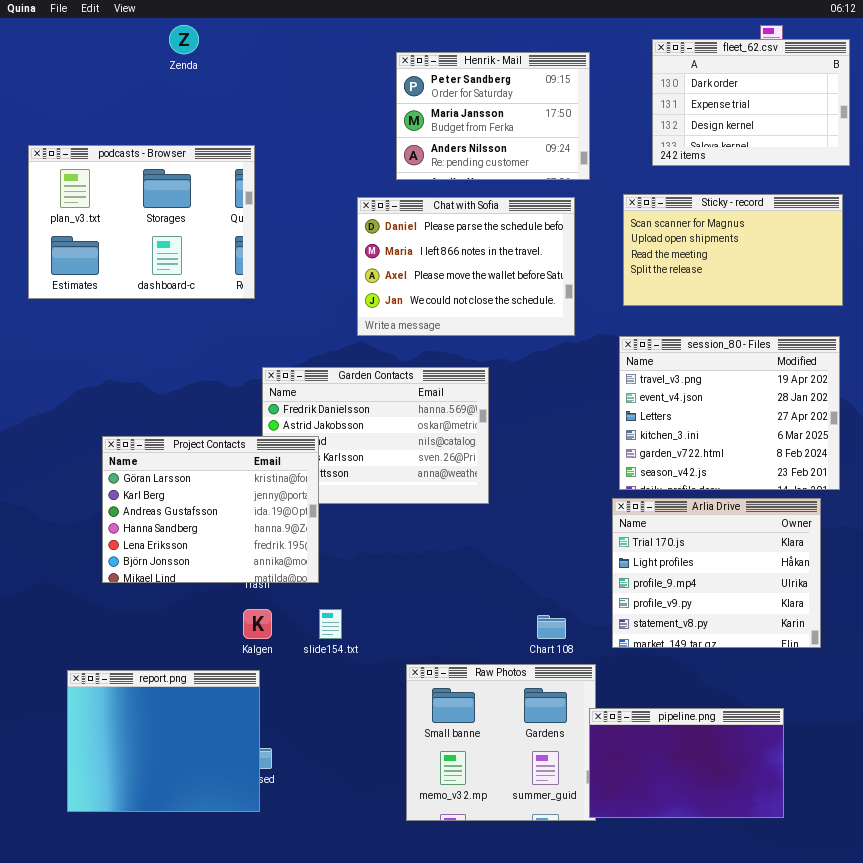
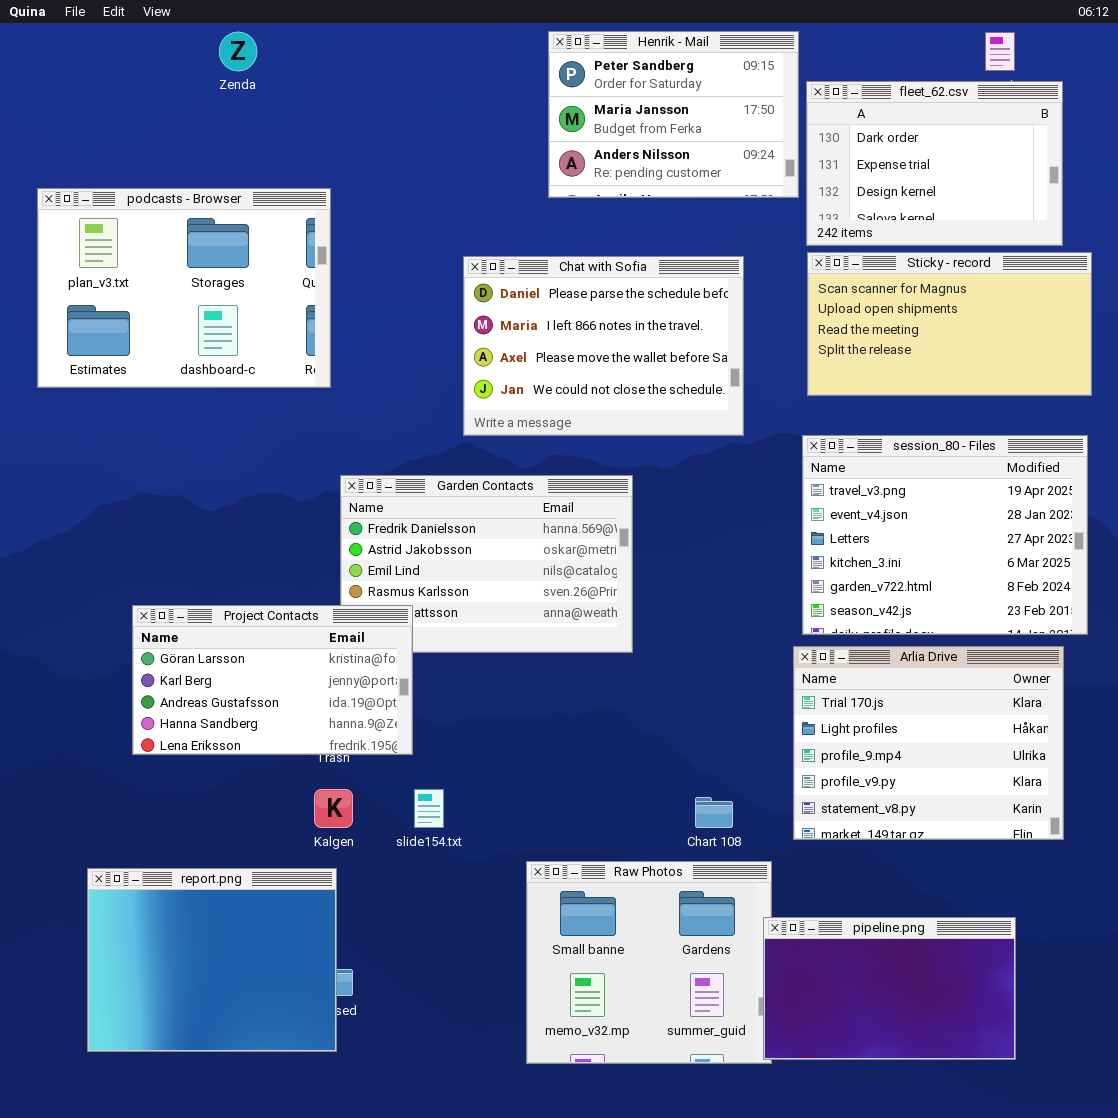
fleet_62.csv: [652,39,850,166] -> [806,81,1063,246], moved
Henrik - Mail: [396,52,590,180] -> [548,31,799,198], moved
Project Contacts: [102,436,319,583] -> [132,605,413,755], resized

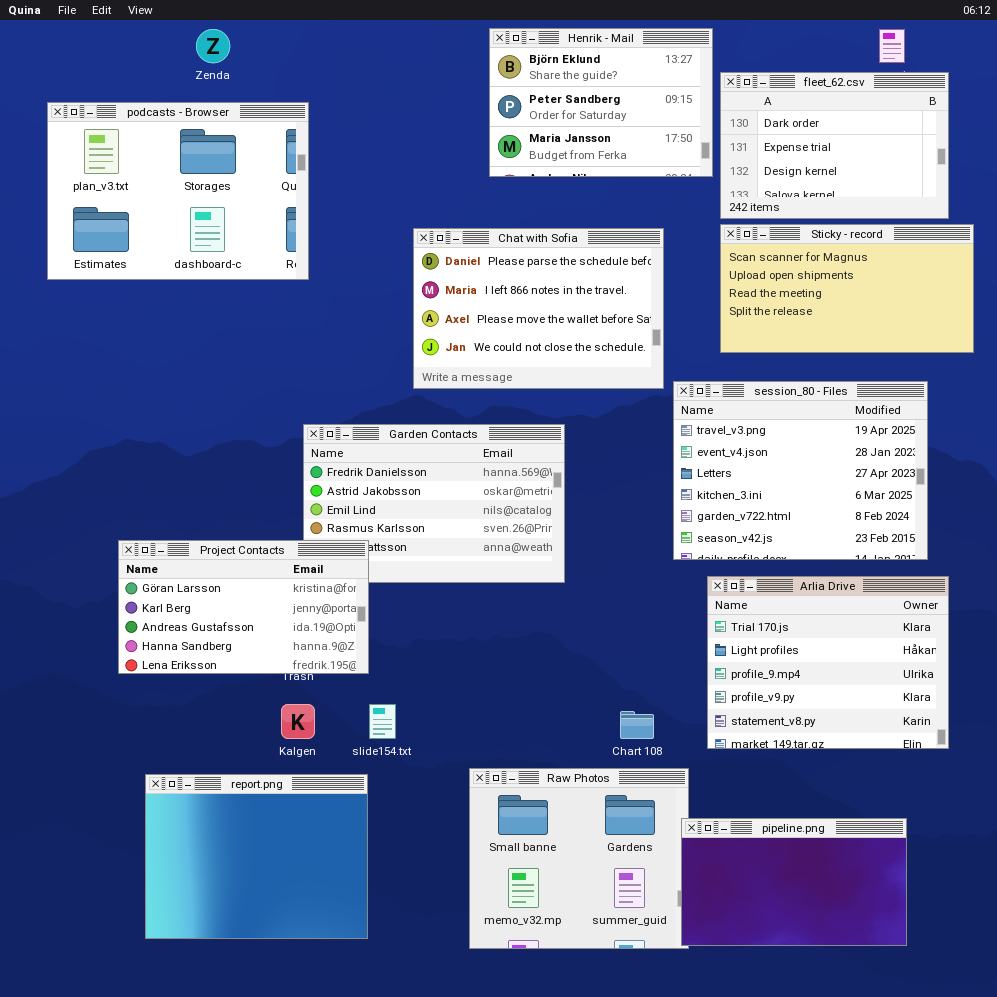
Henrik - Mail: [548,31,799,198] -> [489,28,713,177], scrolled up 1 row
podcasts - Browser: [37,188,331,388] -> [47,102,309,280], moved
session_80 - Files: [802,435,1088,635] -> [673,381,928,560], moved
report.png: [87,868,337,1052] -> [145,774,368,939], moved

